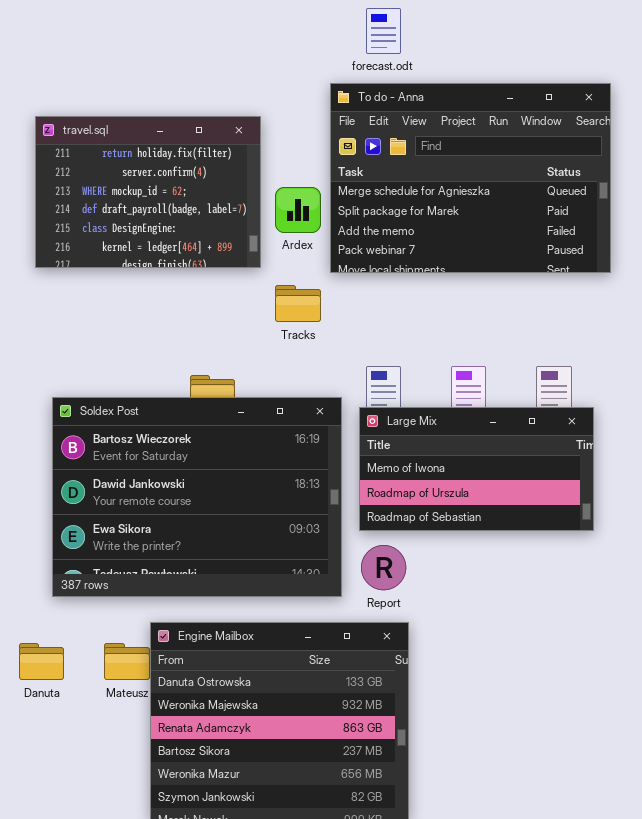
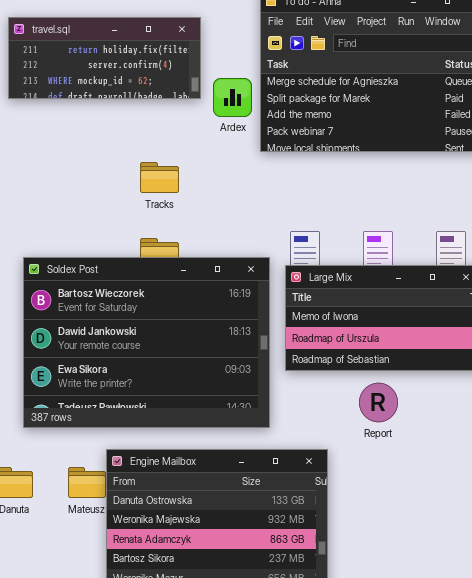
travel.sql: [35,116,261,268] -> [8,17,201,99], resized
Tracks: [275,285,321,322] -> [140,162,179,193], moved
Report: [361,545,406,590] -> [359,383,398,422], moved

